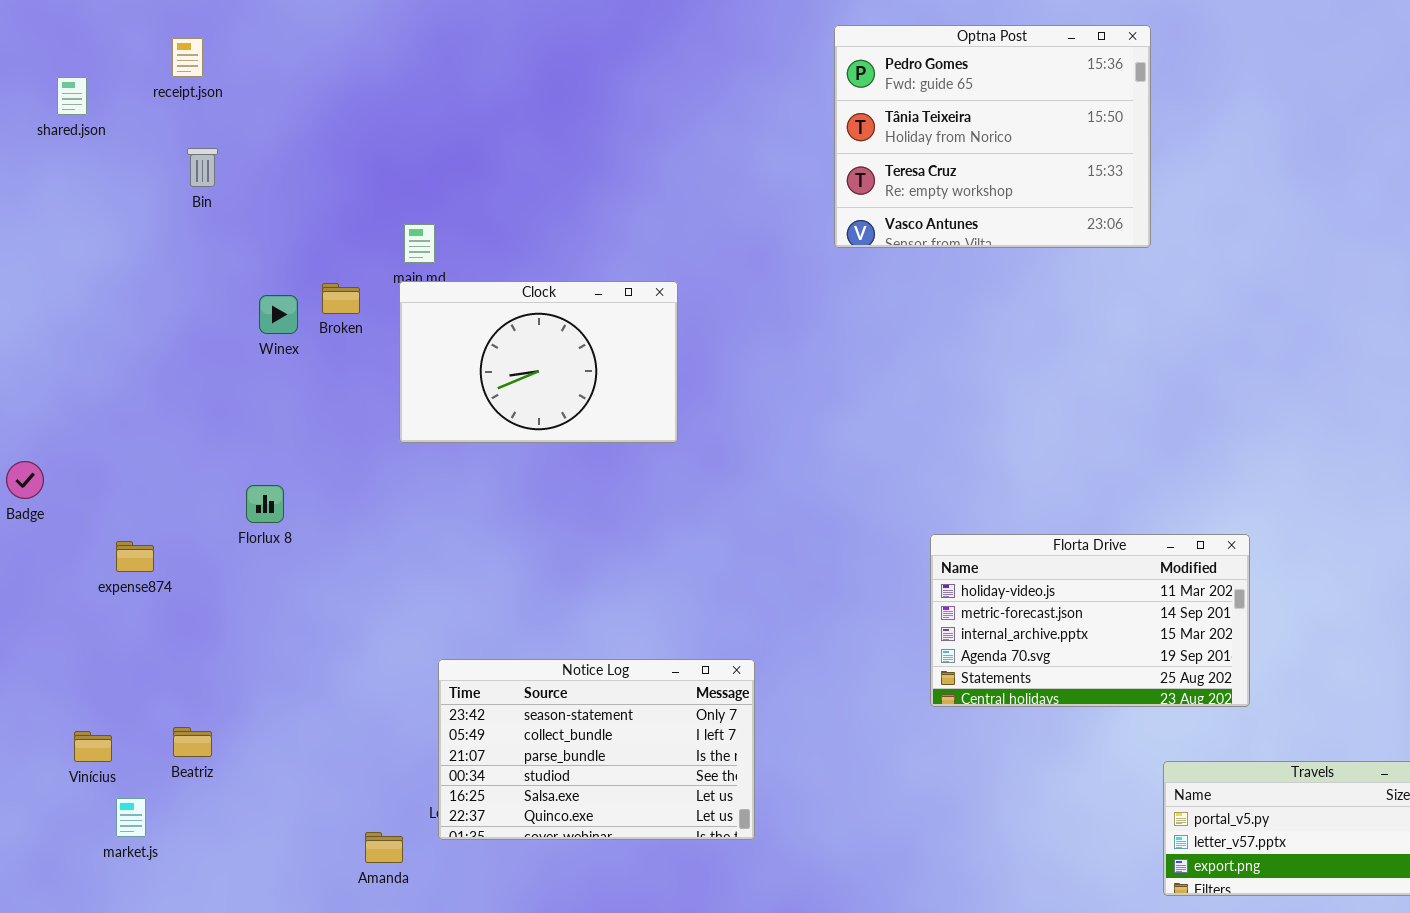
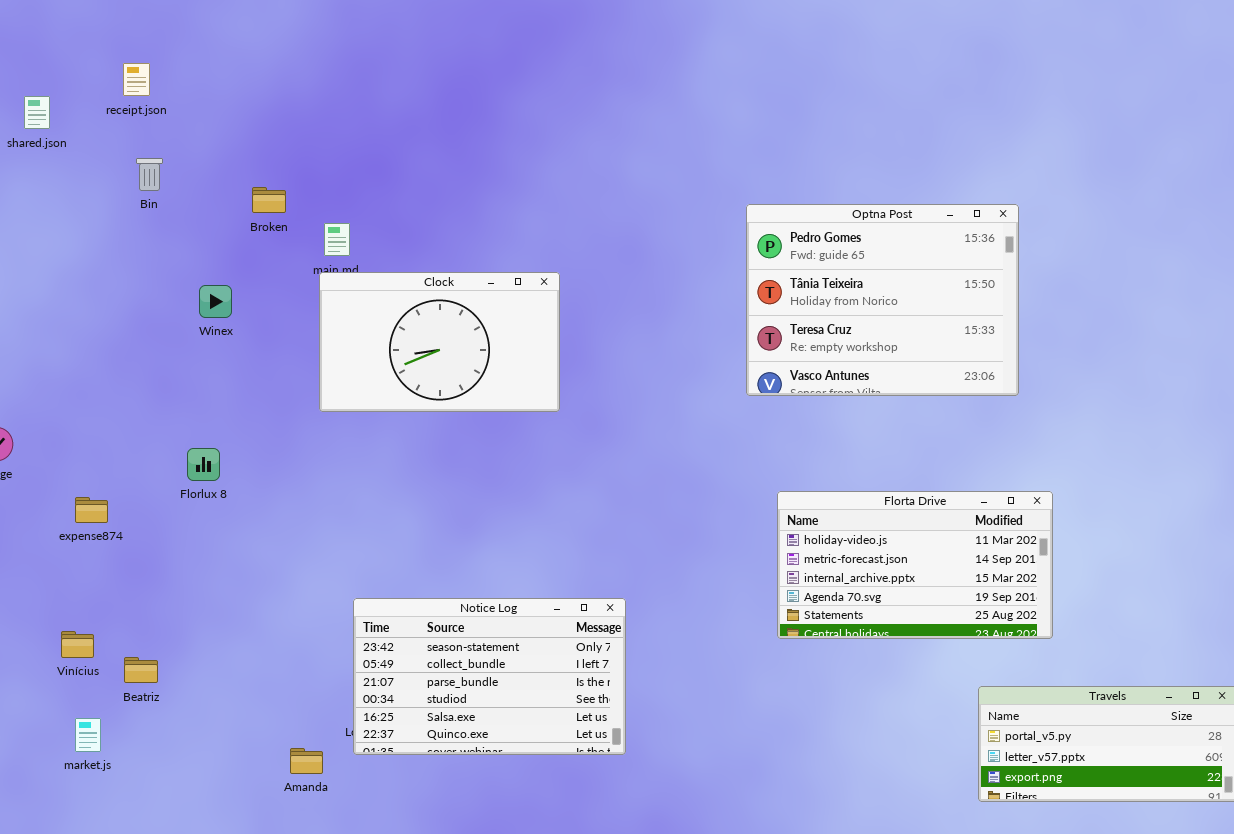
Optna Post: [834,25,1151,248] -> [746,204,1019,396], moved
Broken: [322,283,360,314] -> [252,187,286,213], moved
Vinícius: [74,731,112,762] -> [61,631,94,658], moved

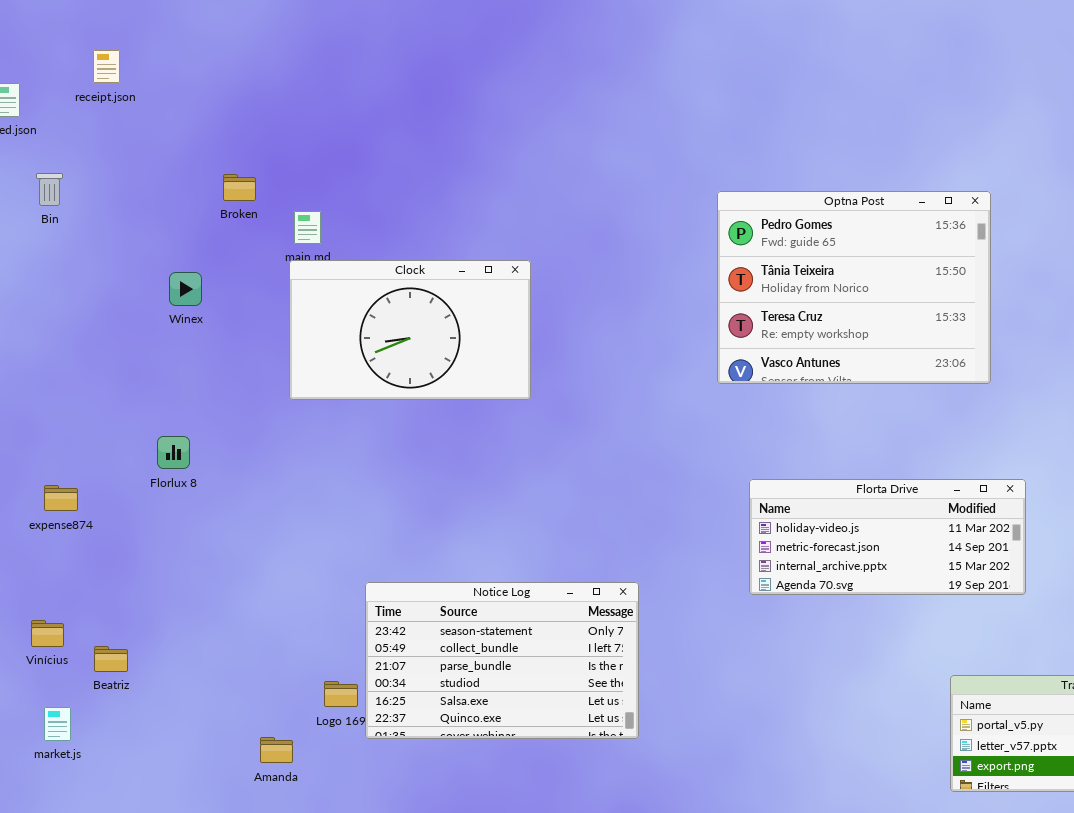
Bin: [136,158,163,191] -> [36,173,63,206], moved
Florta Drive: [777,491,1053,639] -> [749,479,1026,595], resized
Notice Log: [353,598,626,755] -> [365,582,639,739], moved

